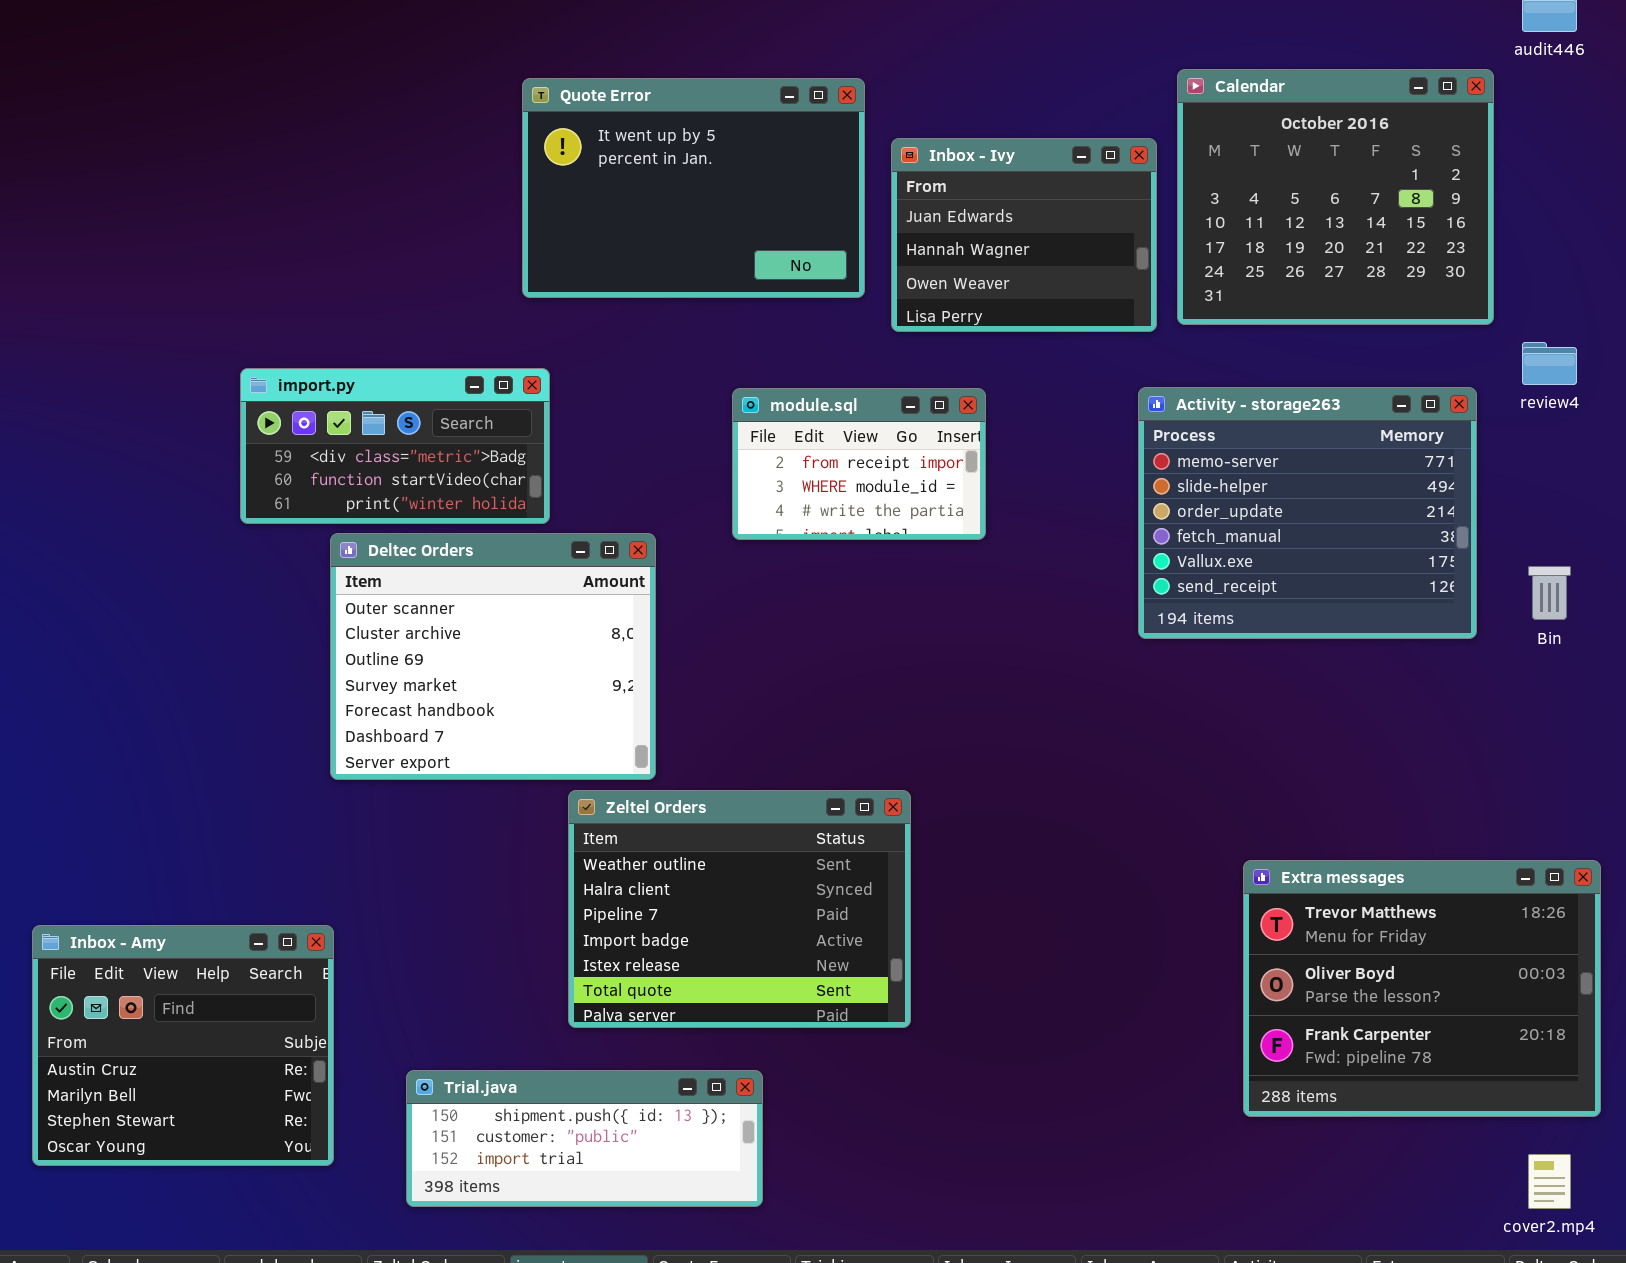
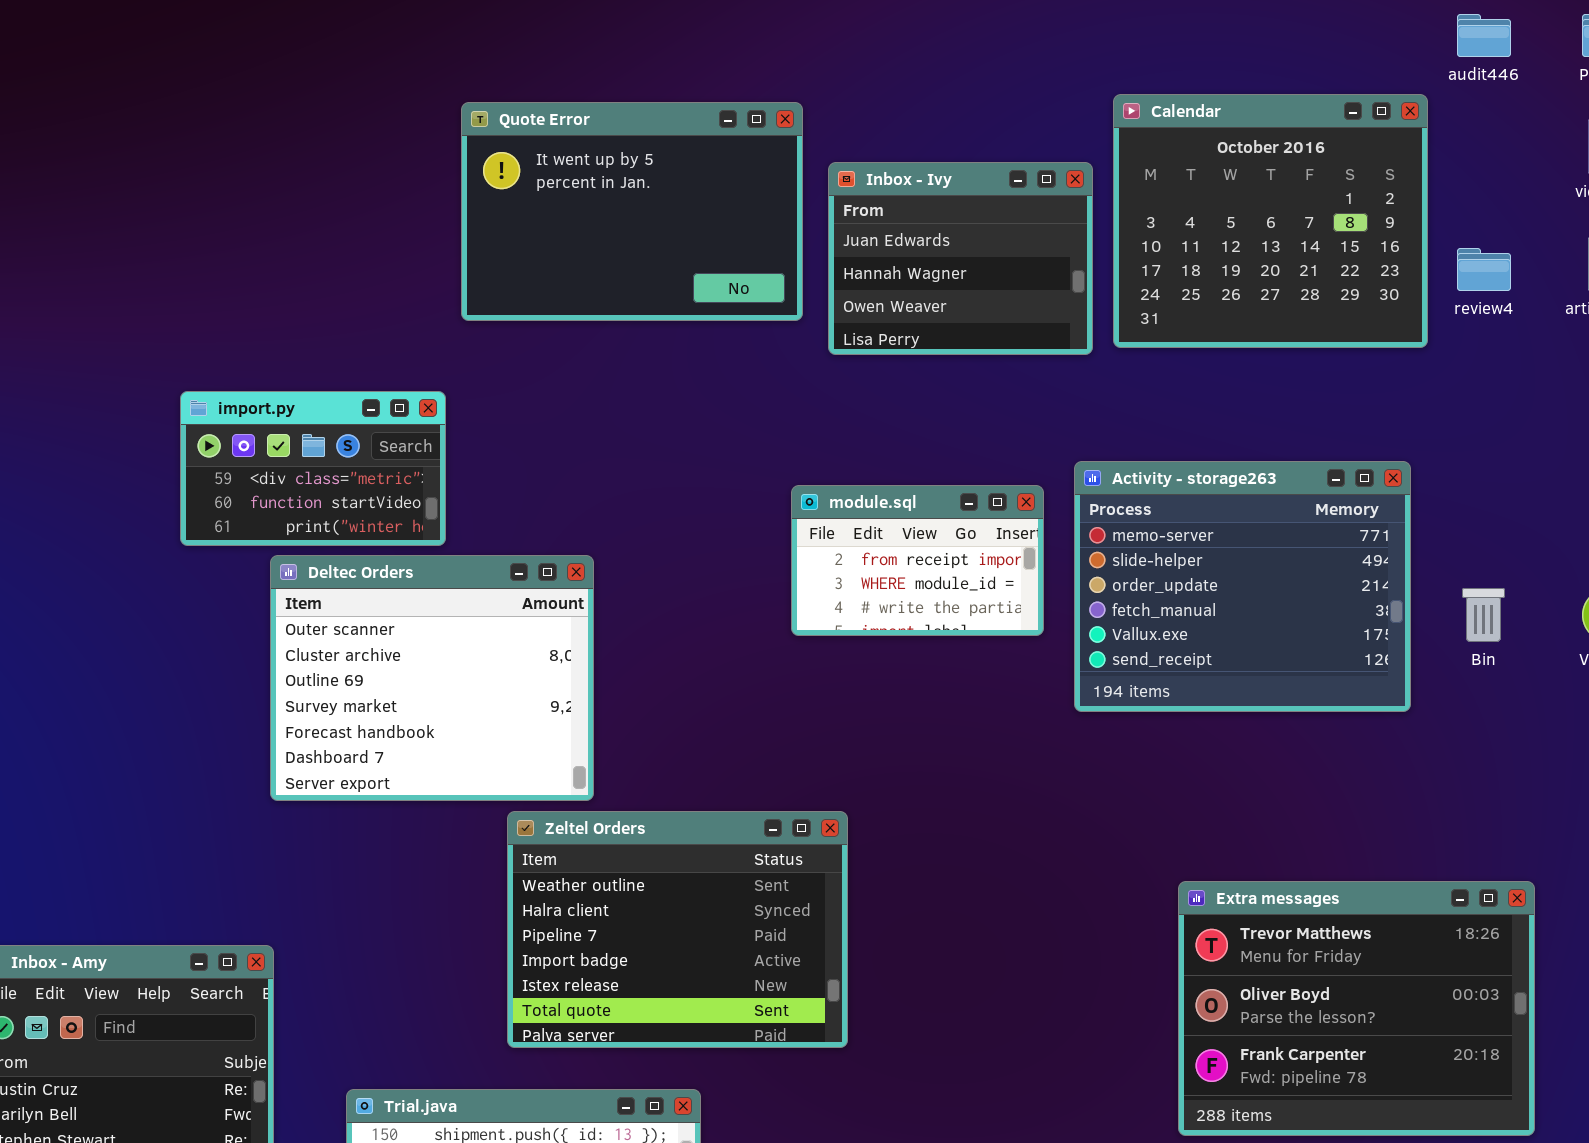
review4: [1522,342,1577,385] -> [1457,248,1511,291], moved
import.py: [240,368,550,524] -> [180,391,446,546], resized
Activity - storage263: [1138,387,1477,639] -> [1074,461,1411,712], moved
module.sql: [732,388,986,540] -> [791,485,1044,636], moved

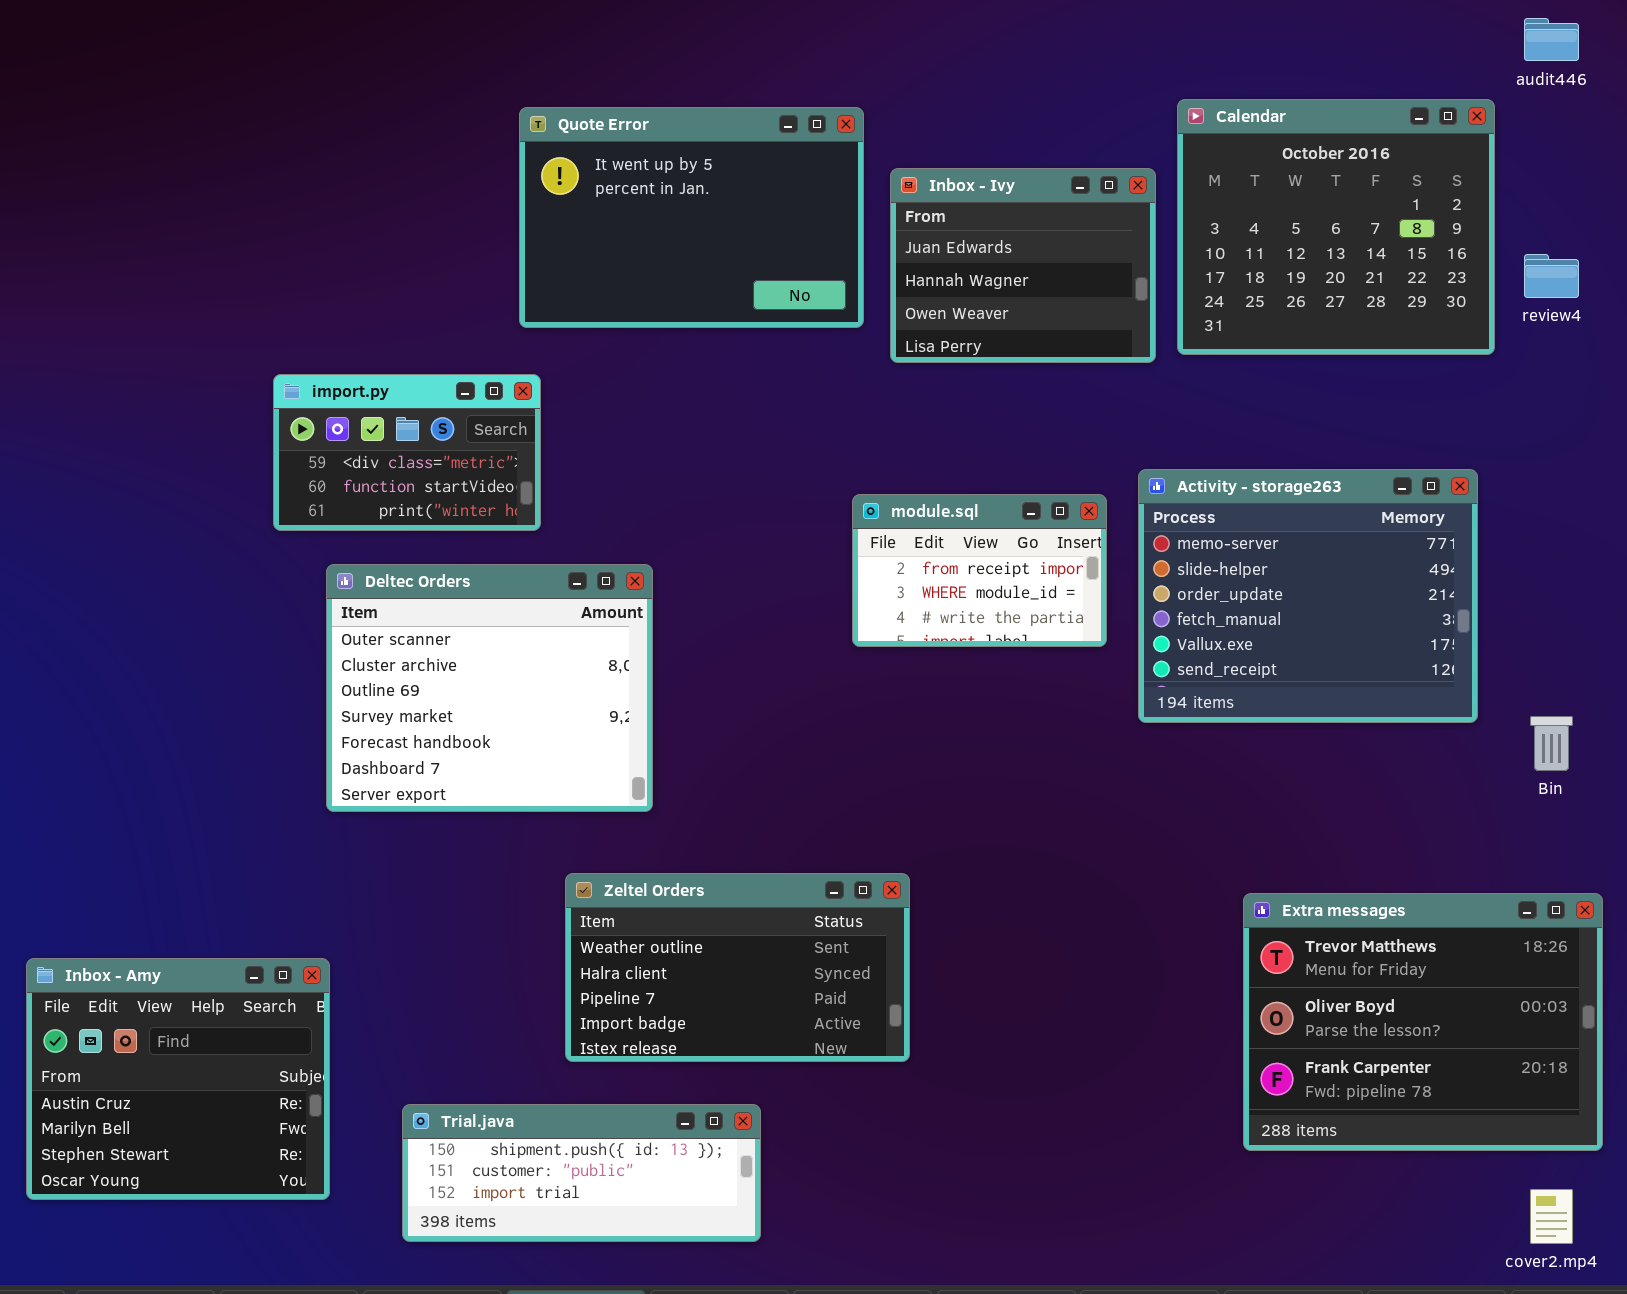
import.py: [180,391,446,546] -> [273,374,541,531], moved
Bin: [1462,588,1505,642] -> [1530,716,1573,771], moved
Zeltel Orders: [507,811,848,1048] -> [565,873,910,1062], resized

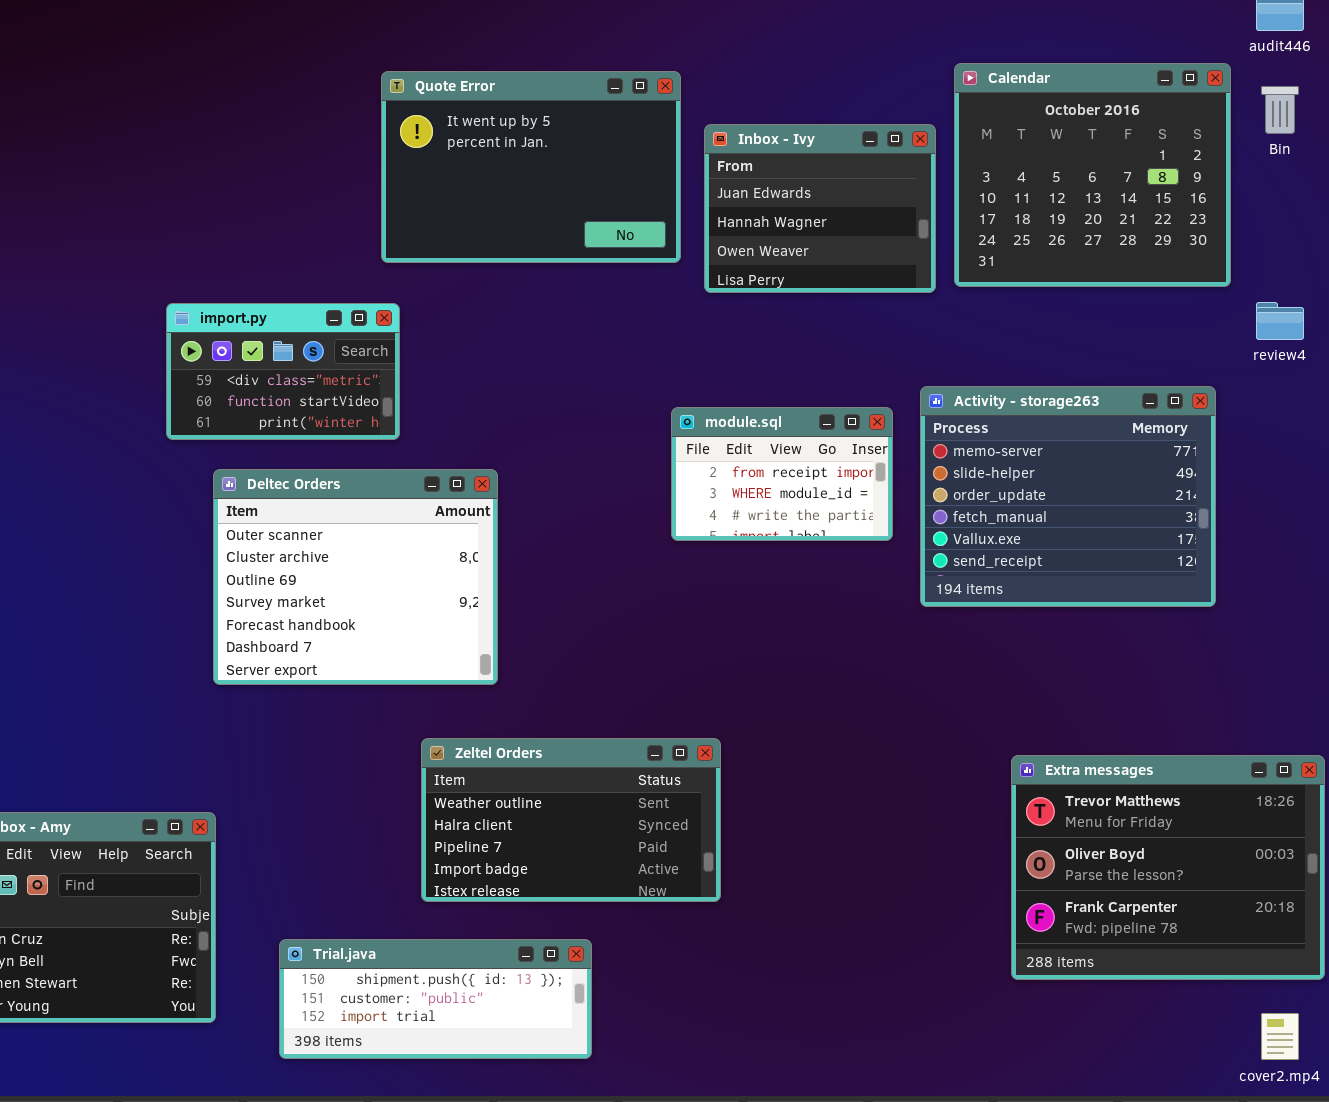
review4: [1524,254,1579,298] -> [1256,302,1304,340], moved
Bin: [1530,716,1573,771] -> [1261,86,1299,134], moved

